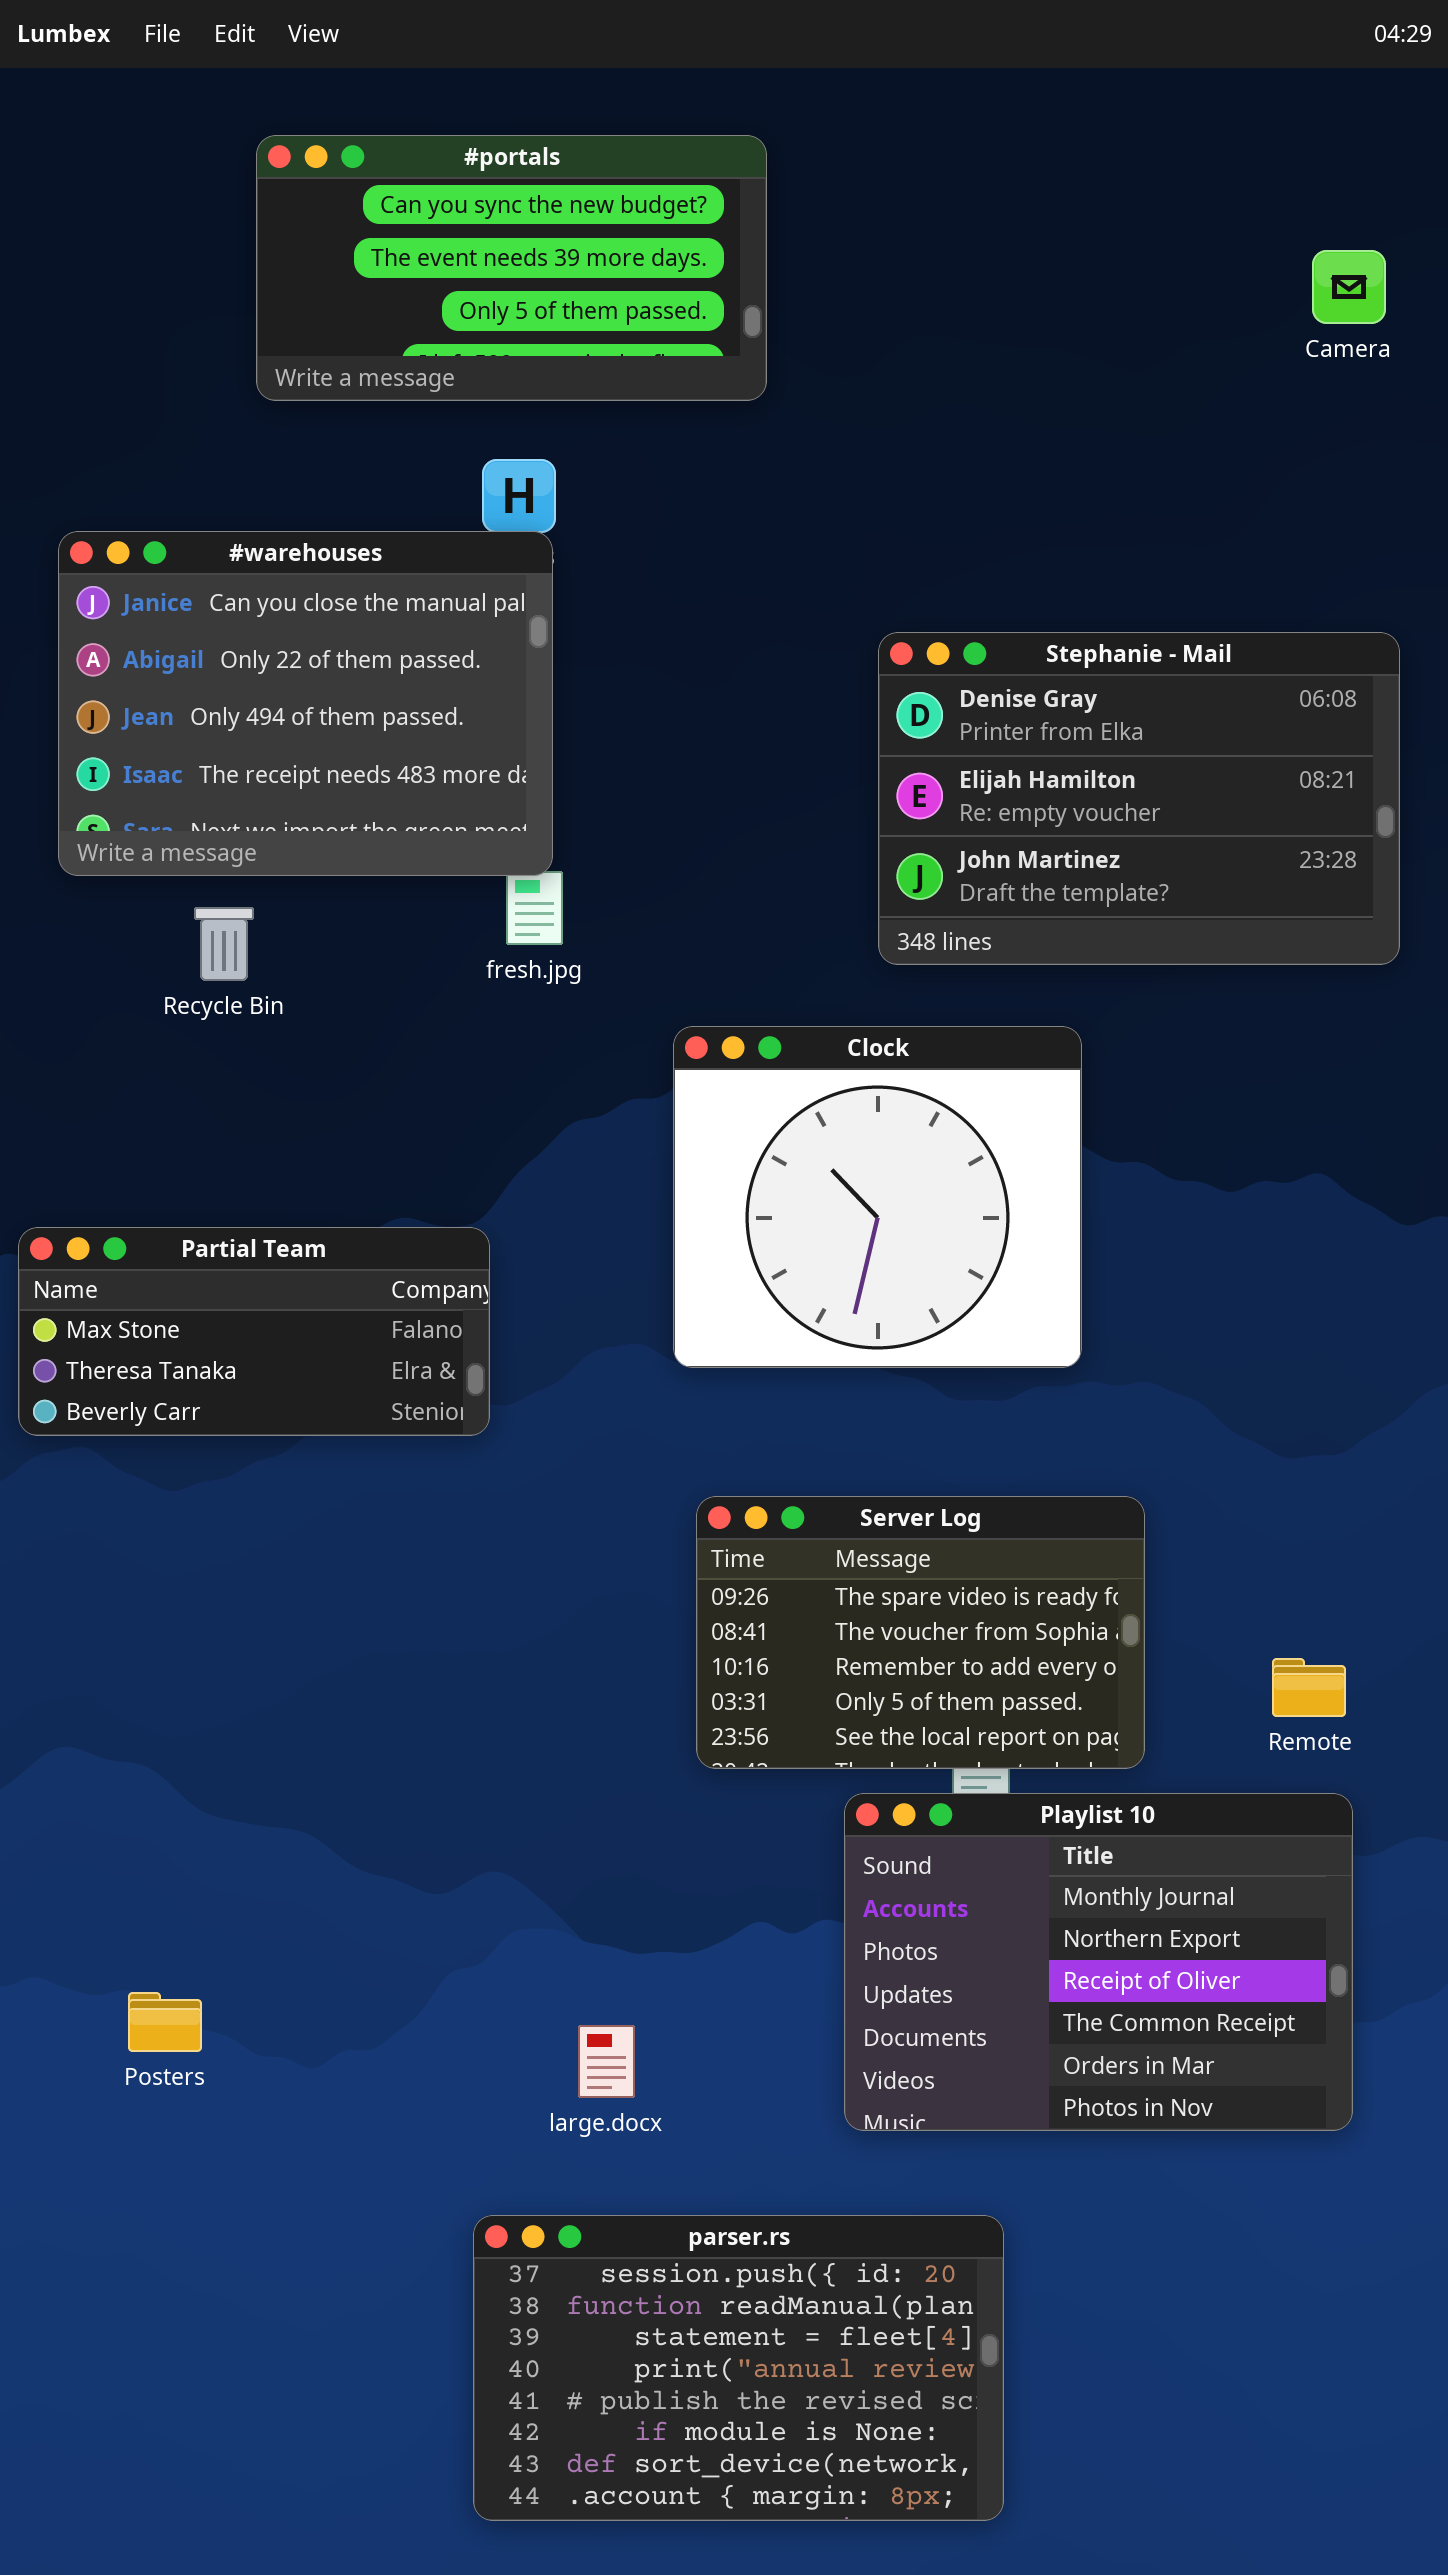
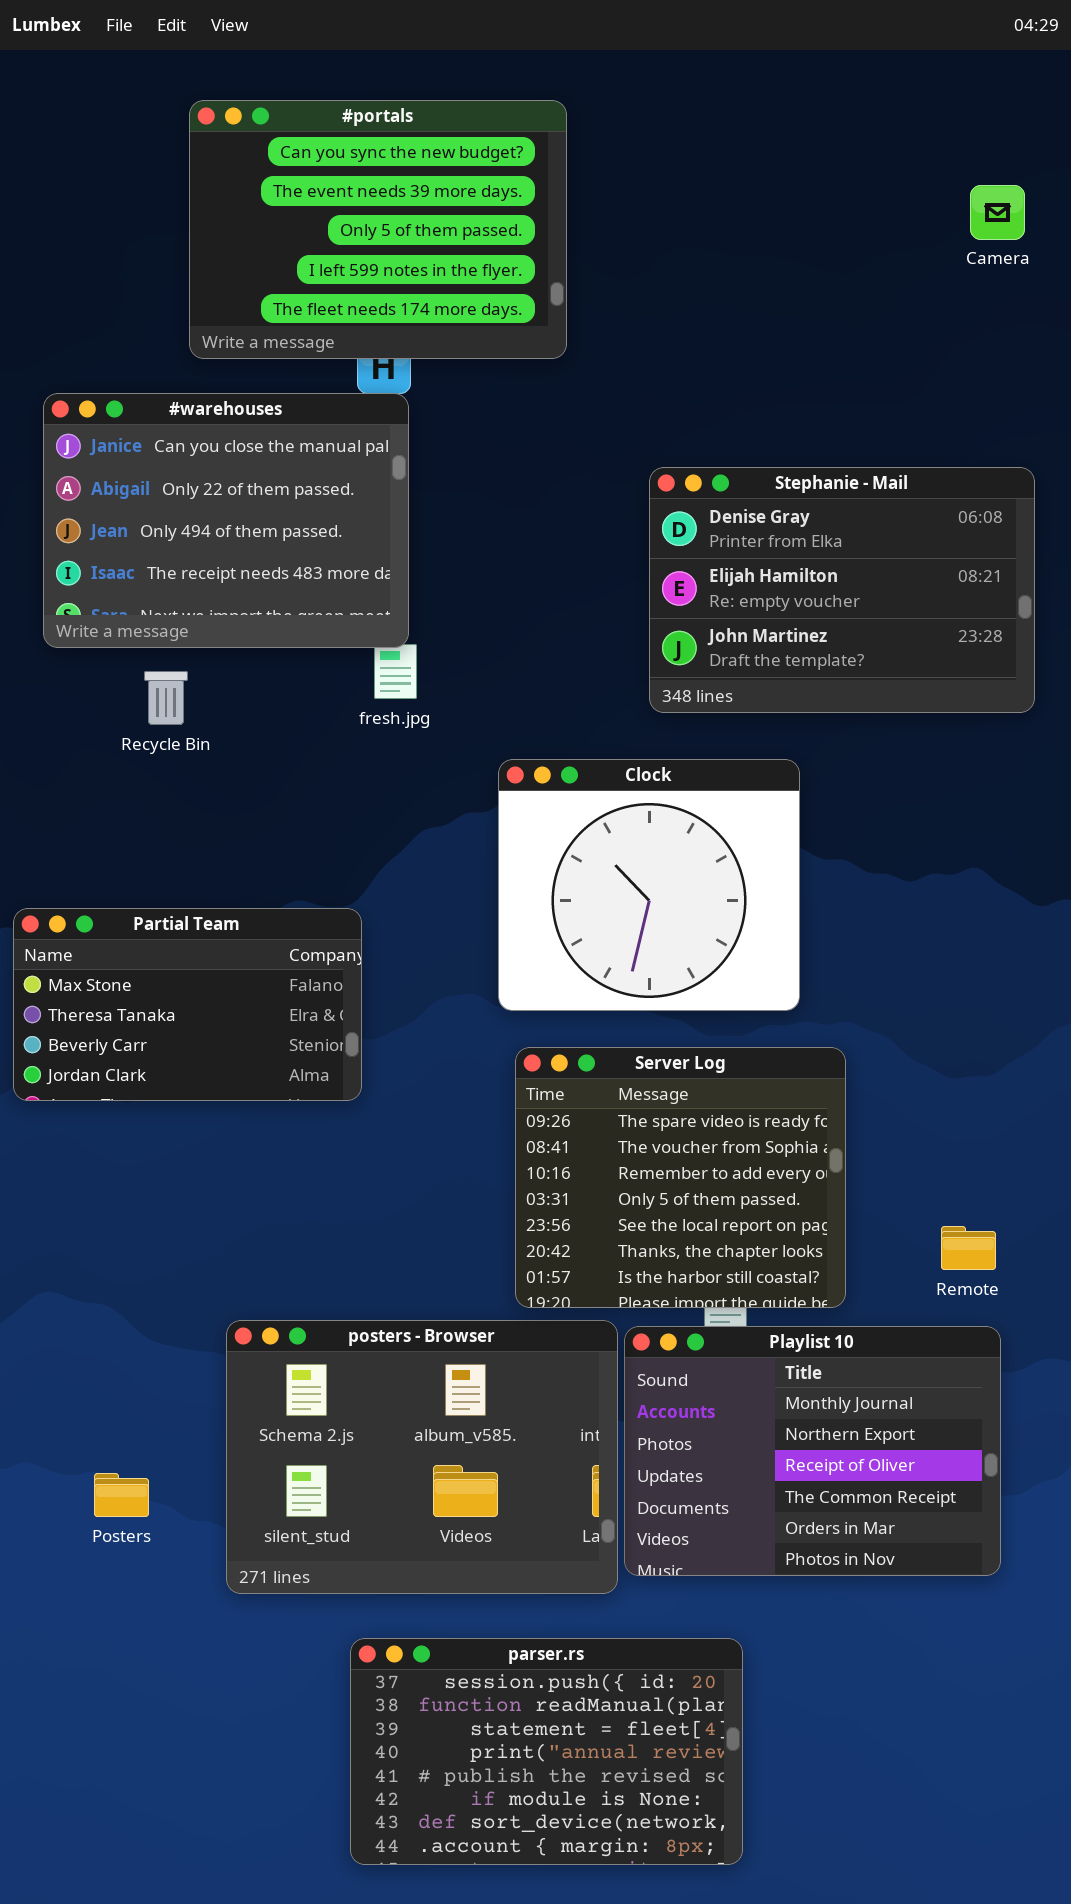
#portals: [256,135,767,401] -> [189,100,567,359], resized
Partial Team: [18,1227,490,1436] -> [13,908,362,1101], resized
Server Log: [696,1496,1145,1769] -> [515,1047,846,1308], resized
posters - Browser: none -> [226,1320,618,1594], opened

